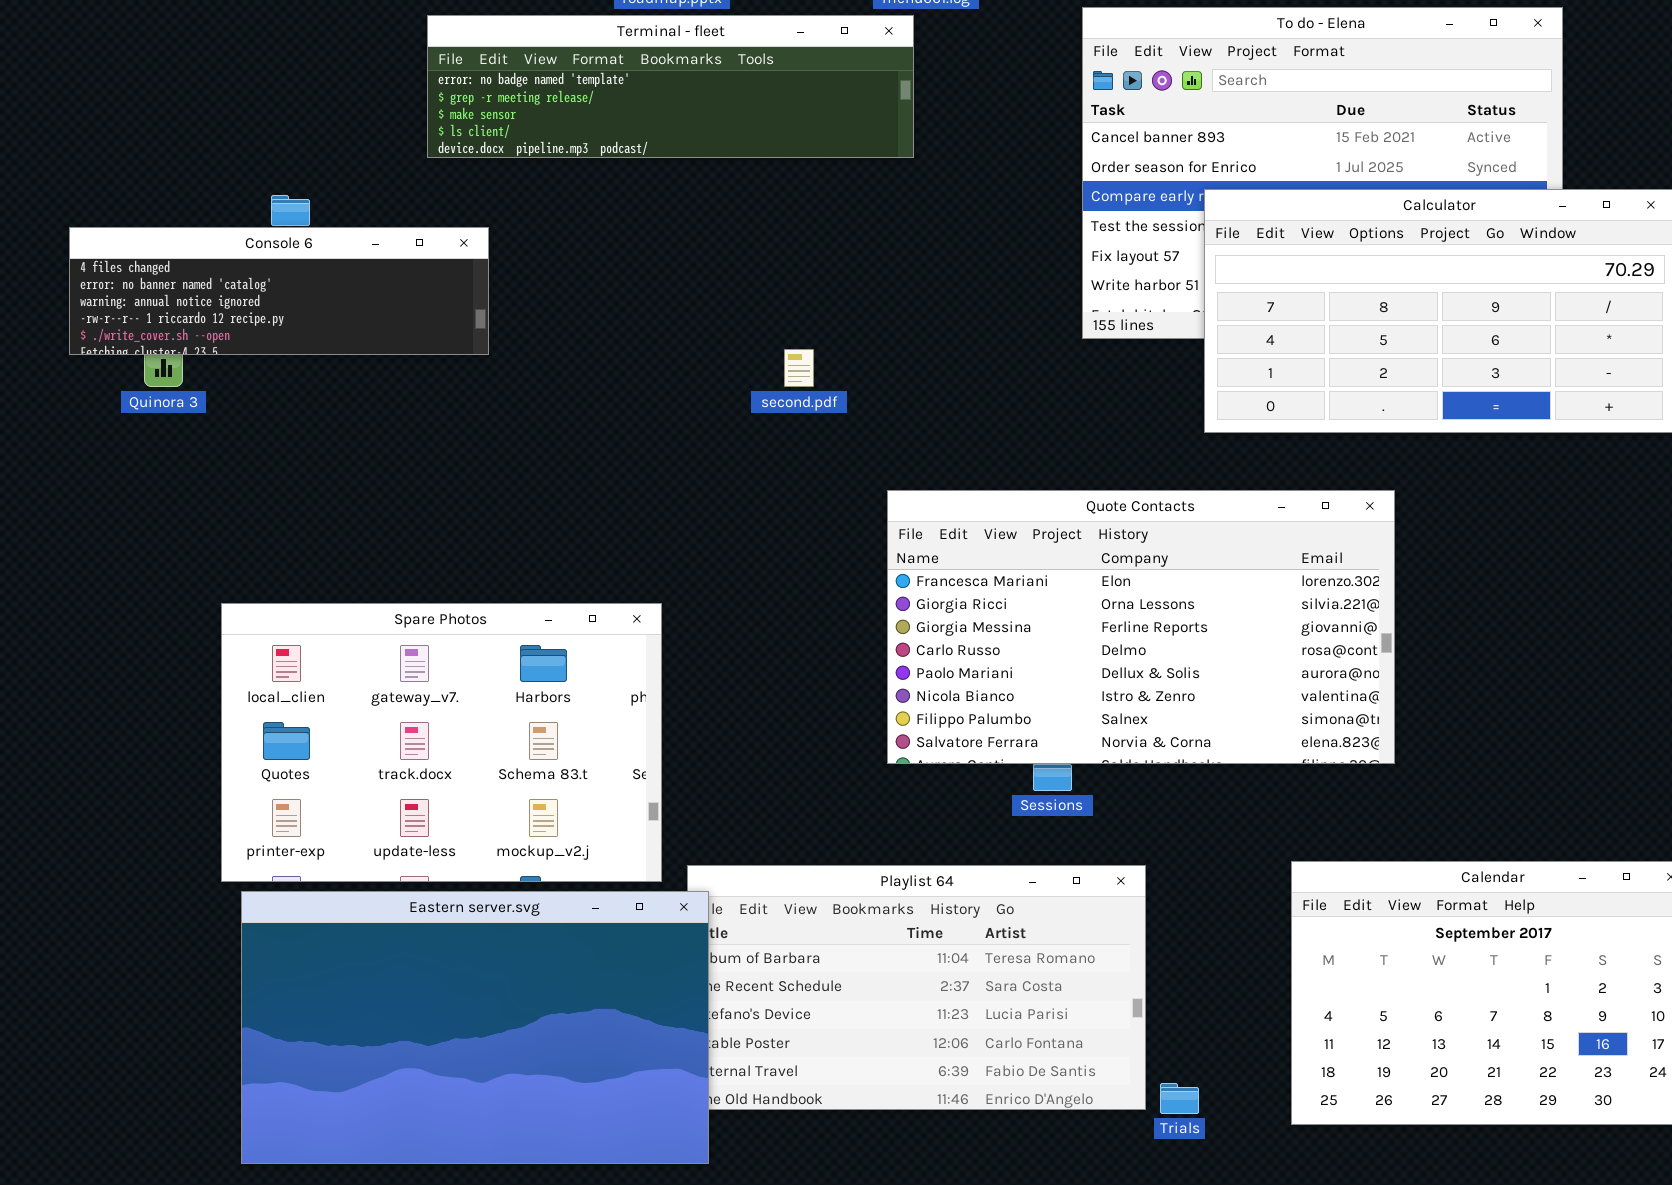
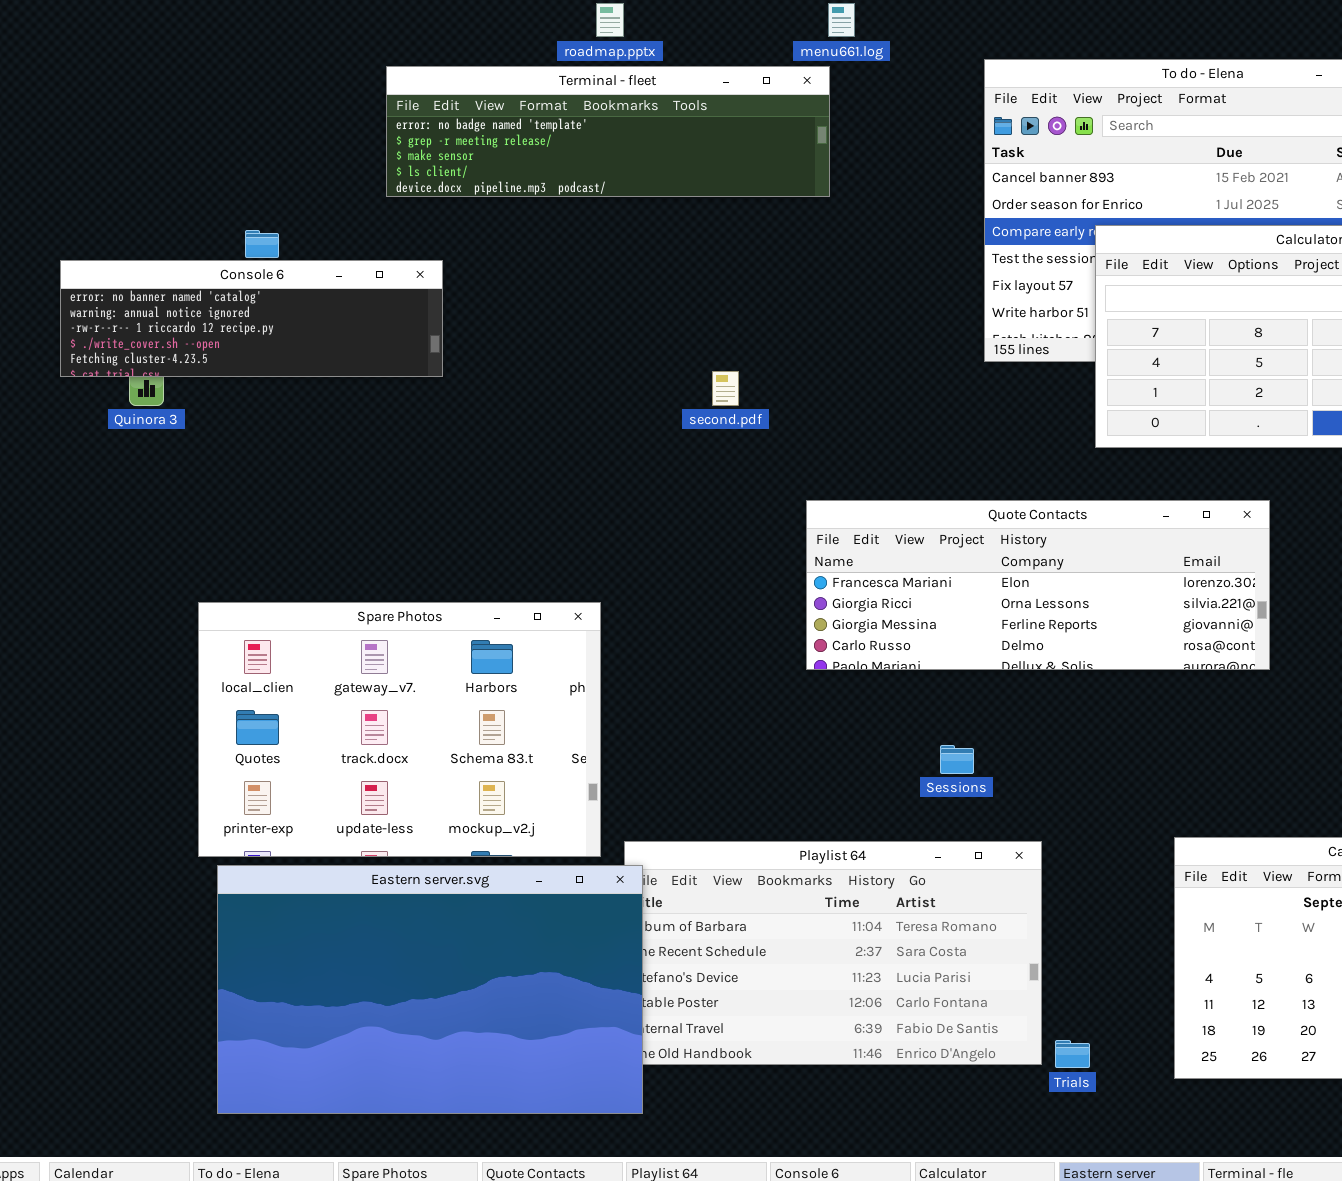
Console 6: [69,227,489,355] -> [60,260,443,377], scrolled down 1 row
Quote Contacts: [887,490,1395,764] -> [806,500,1270,670], resized

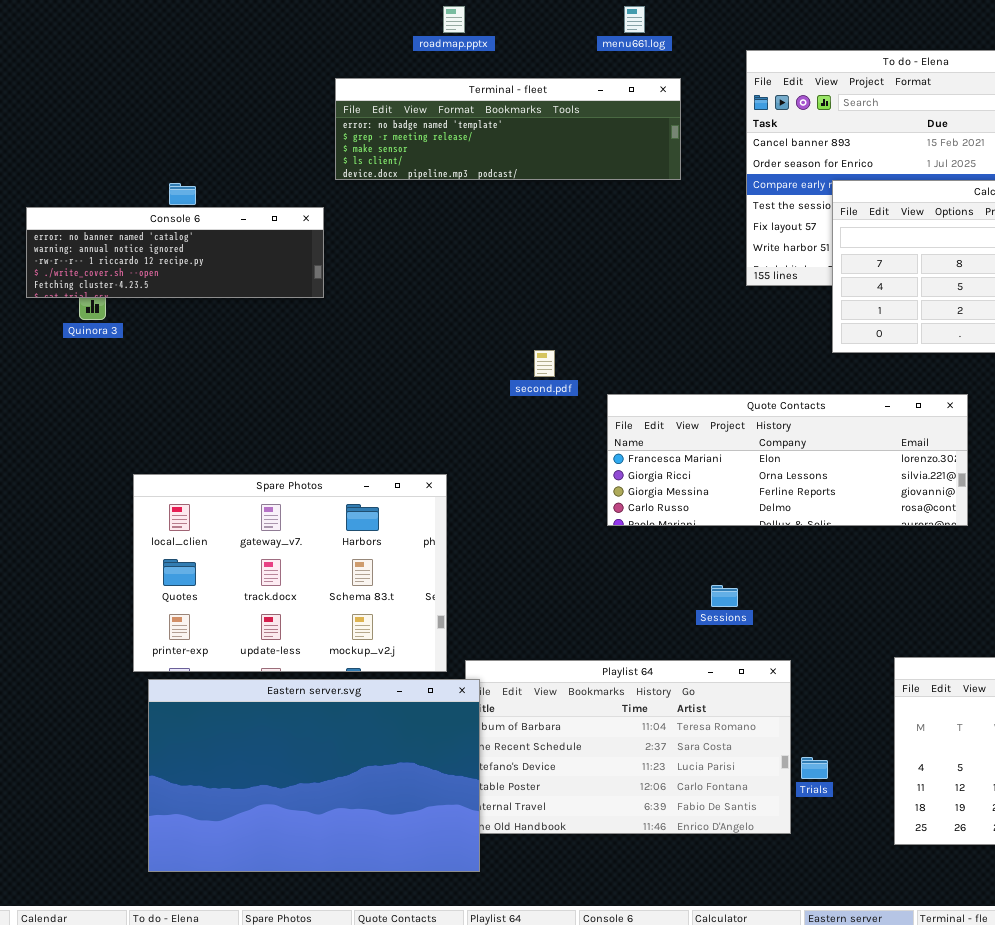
Terminal - fleet: [386,66,830,197] -> [335,78,681,180], moved
second.pdf: [712,371,739,406] -> [534,350,555,377], moved
Trials: [1055,1040,1090,1068] -> [801,757,828,779], moved

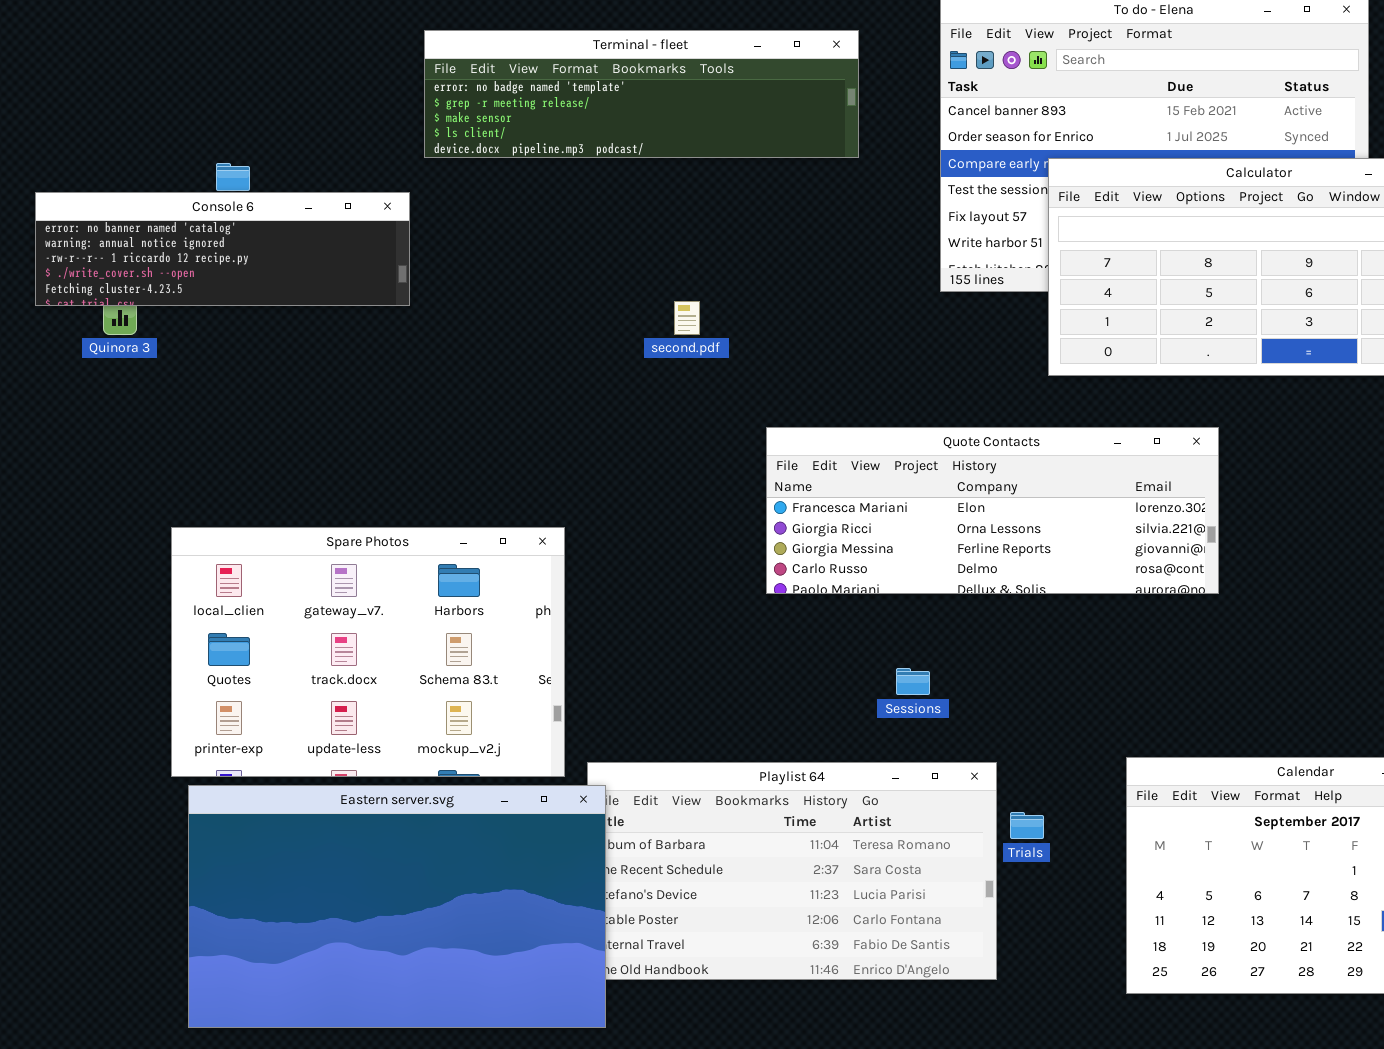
second.pdf: [534,350,555,377] -> [674,301,700,335], moved
Trials: [801,757,828,779] -> [1010,812,1044,839], moved

